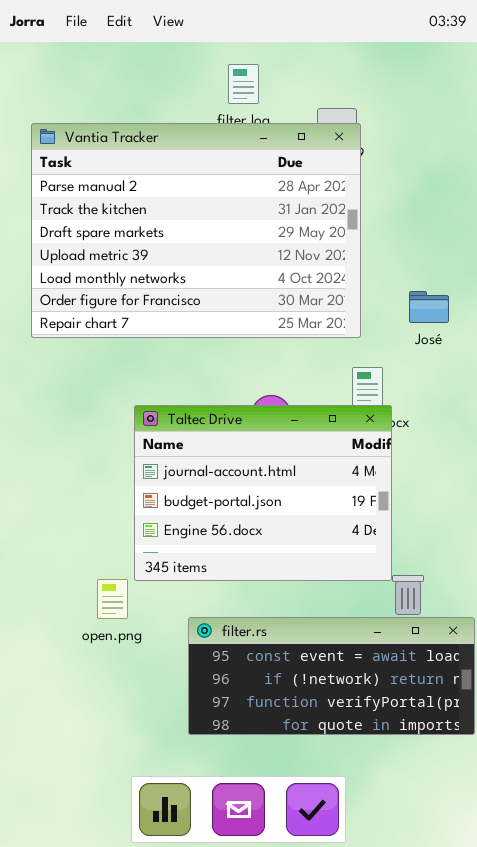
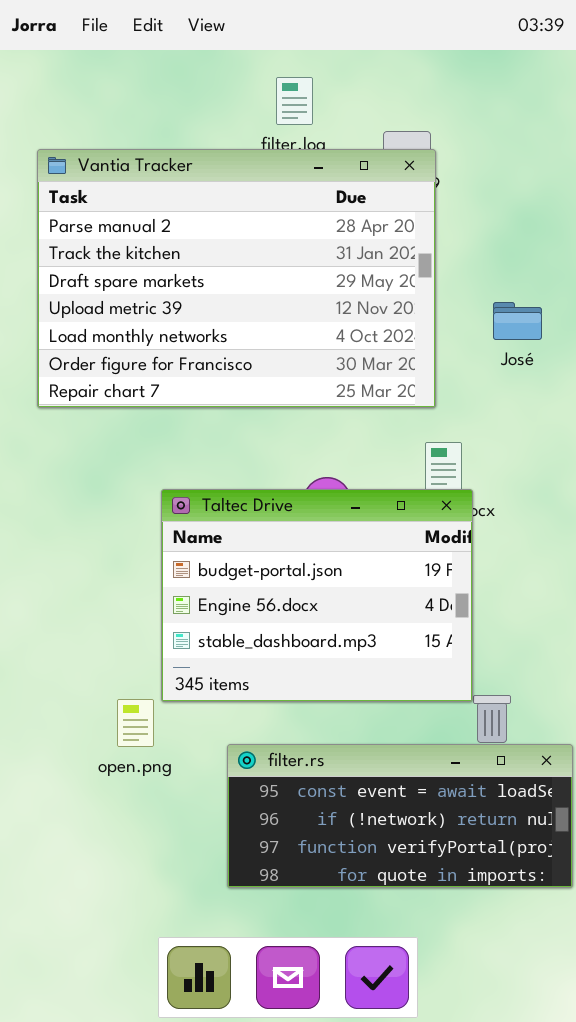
José: [409,291,449,323] -> [493,302,542,340], moved
Taltec Drive: [134,405,392,581] -> [161,489,473,702], scrolled down 1 row

